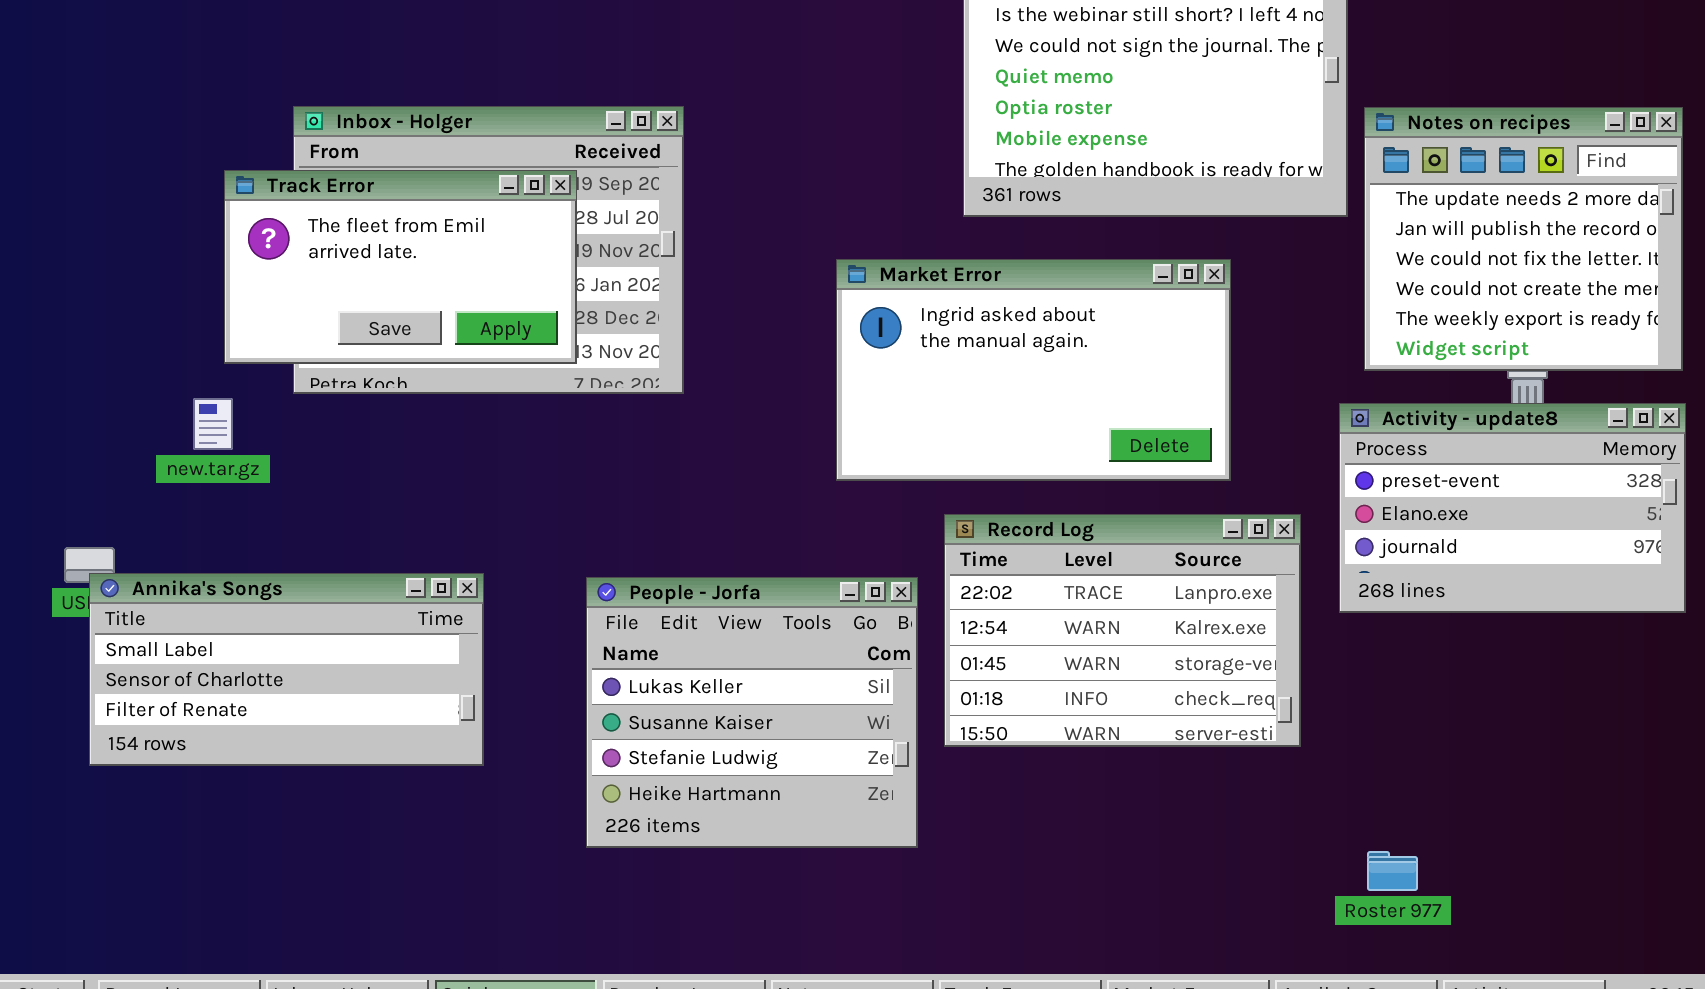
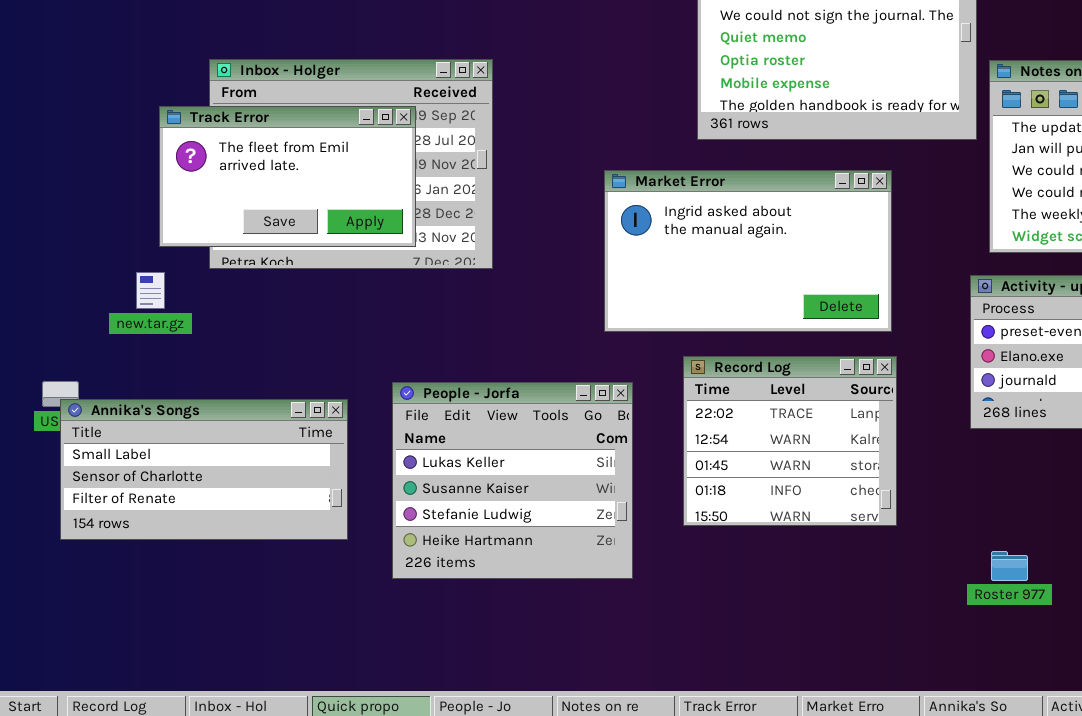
Record Log: [944,514,1301,747] -> [683,356,897,526], resized
People - Jorfa: [586,577,918,848] -> [392,382,633,579], moved
Roster 977: [1367,851,1418,891] -> [991,551,1028,581], moved

